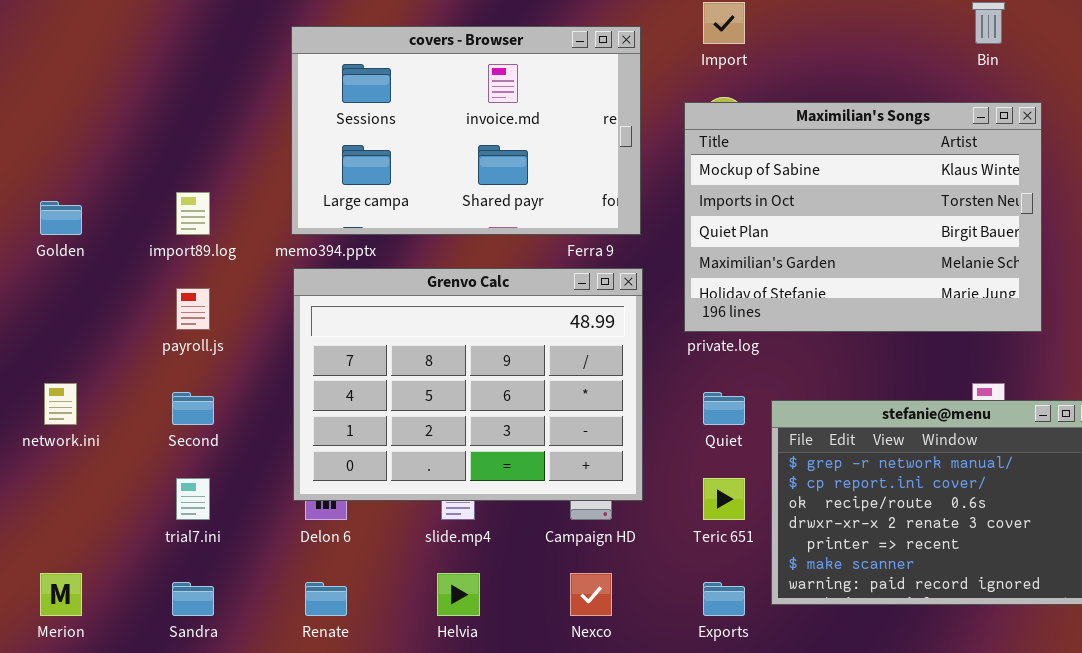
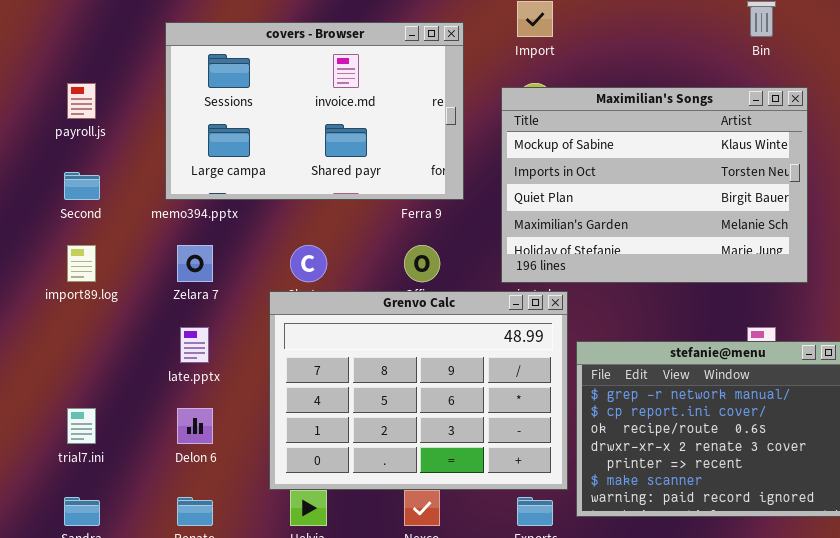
import89.log: [176,192,210,235] -> [67,245,96,282], moved
Grenvo Calc: [293,268,643,501] -> [269,291,568,490], moved
payroll.js: [176,288,210,330] -> [67,83,96,119], moved
Second: [172,392,214,425] -> [64,172,100,200], moved

